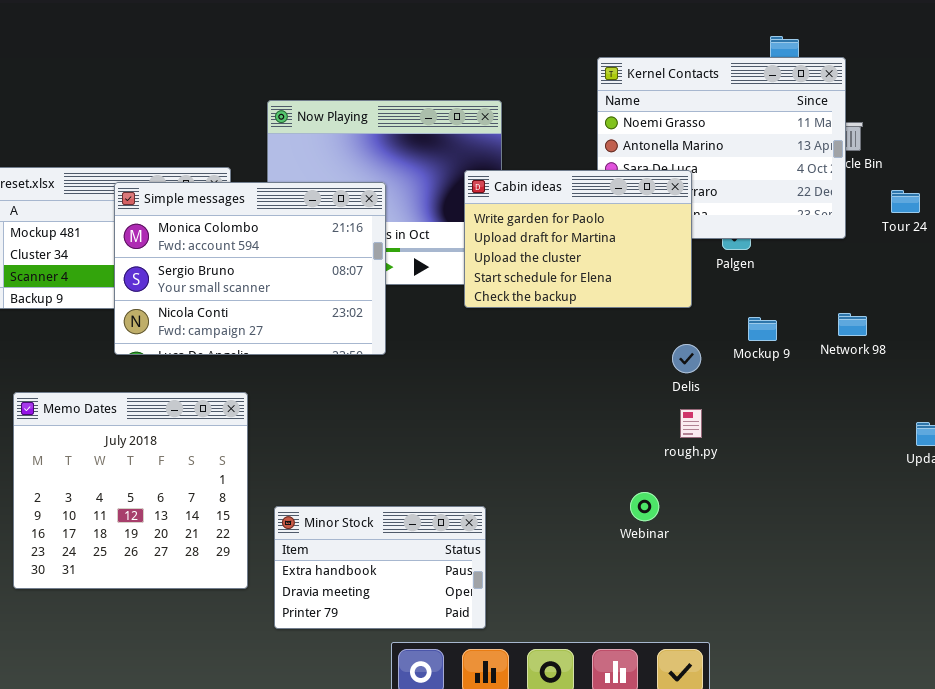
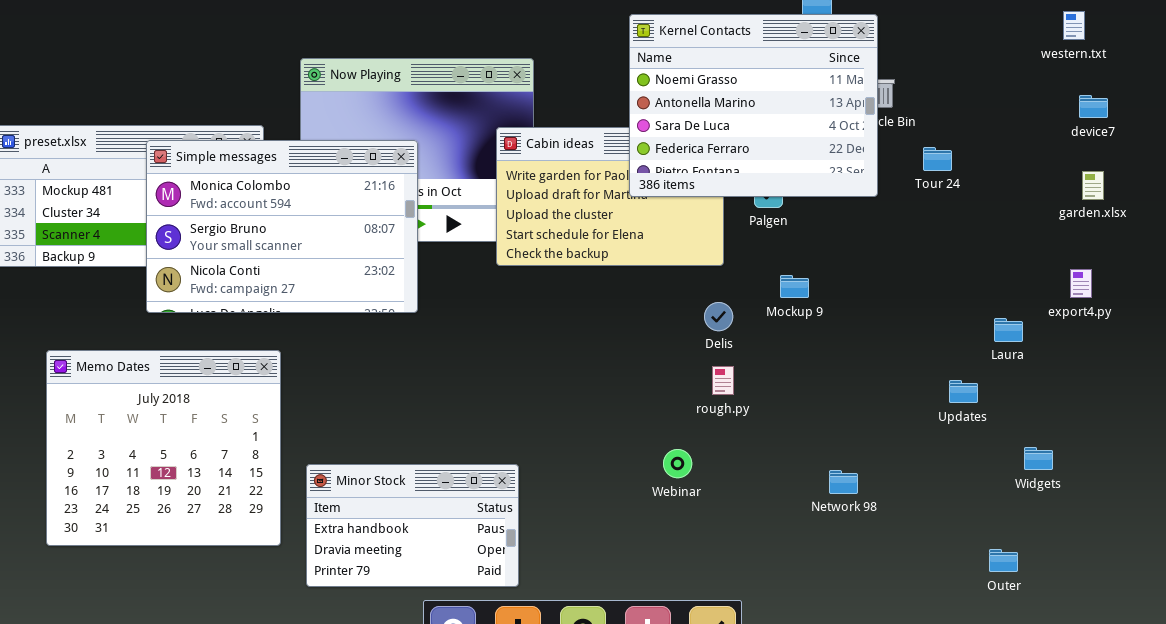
Kernel Contacts: [597,57,846,239] -> [629,14,878,197], raised
Network 98: [838,313,867,336] -> [829,470,858,494], moved

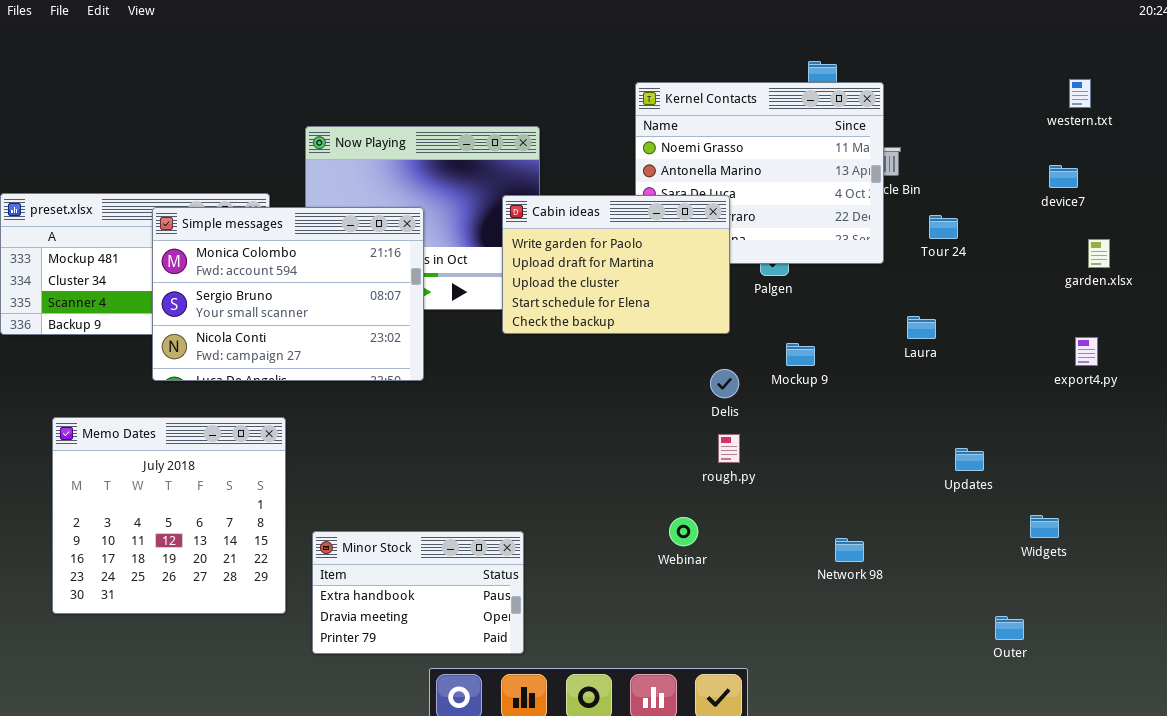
device7: [1079,95,1108,118] -> [1049,165,1078,188], moved
Cabin ideas: [496,127,724,266] -> [502,195,730,334], raised
Laura: [994,318,1023,342] -> [907,316,936,339], moved

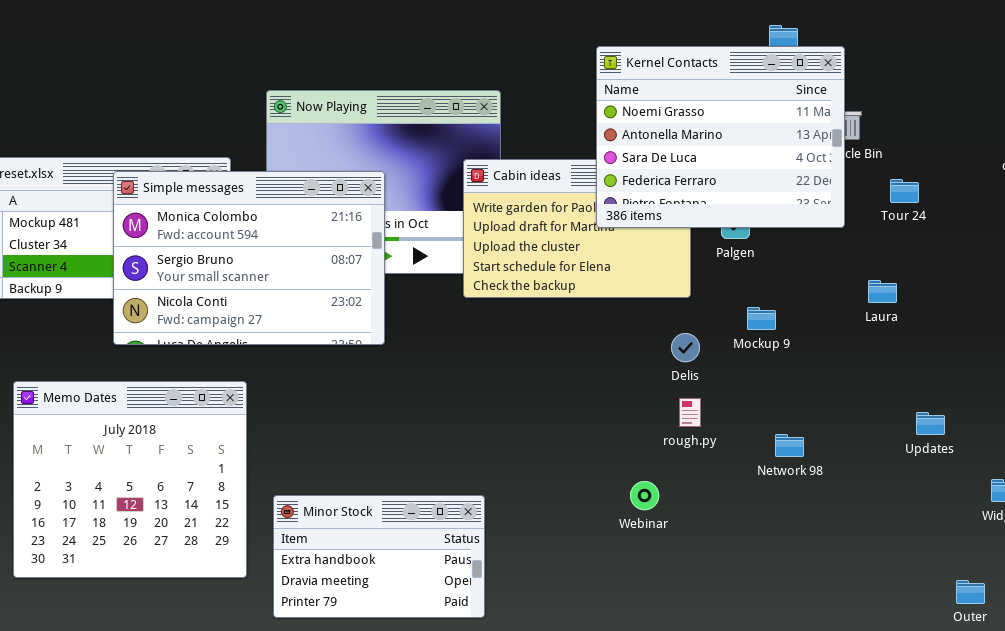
Kernel Contacts: [635,82,884,264] -> [596,46,845,228], raised
Network 98: [835,538,864,562] -> [775,434,804,457], moved

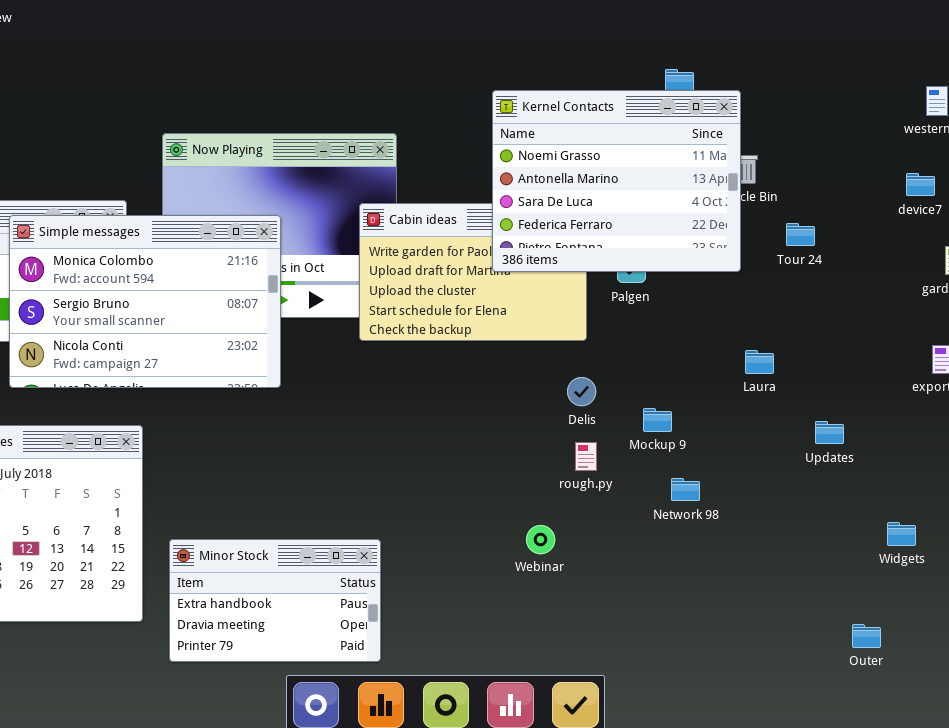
Laura: [868,280,897,303] -> [745,350,774,374], moved
Mockup 9: [747,307,776,330] -> [643,408,672,432], moved
Updates: [916,412,945,435] -> [815,421,844,444], moved

